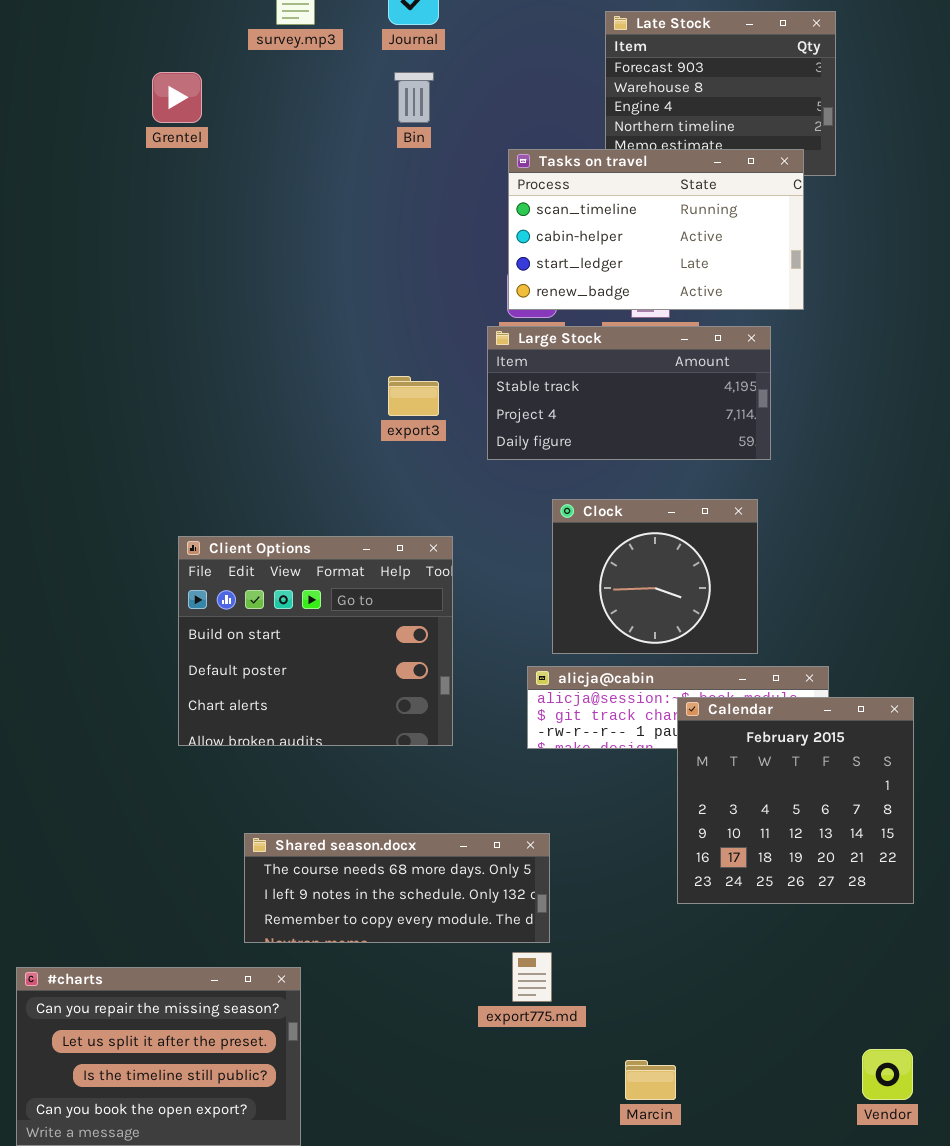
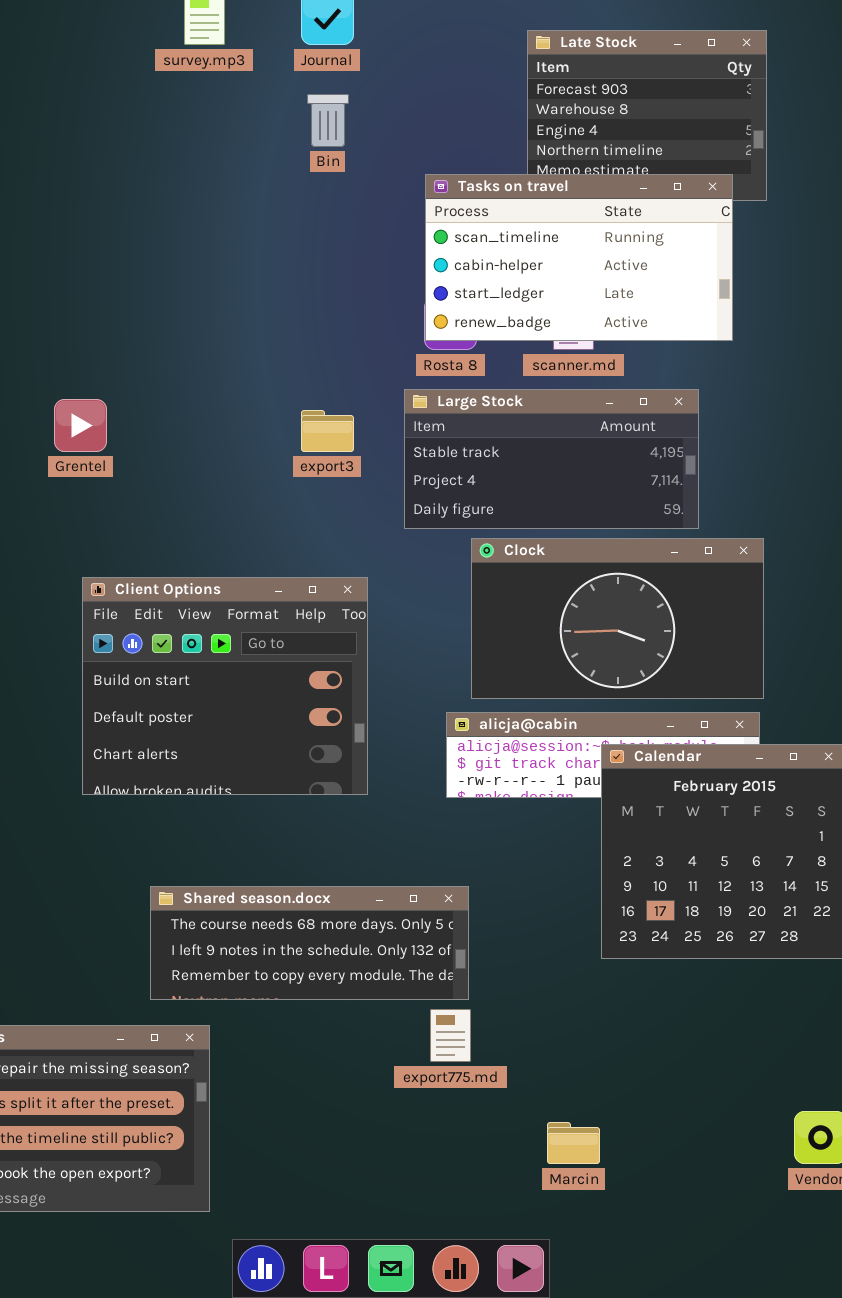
Grentel: [152,72,202,123] -> [54,399,107,452], moved
Large Stock: [487,326,771,460] -> [404,389,699,529], moved
Clock: [552,499,758,654] -> [471,538,764,699], resized

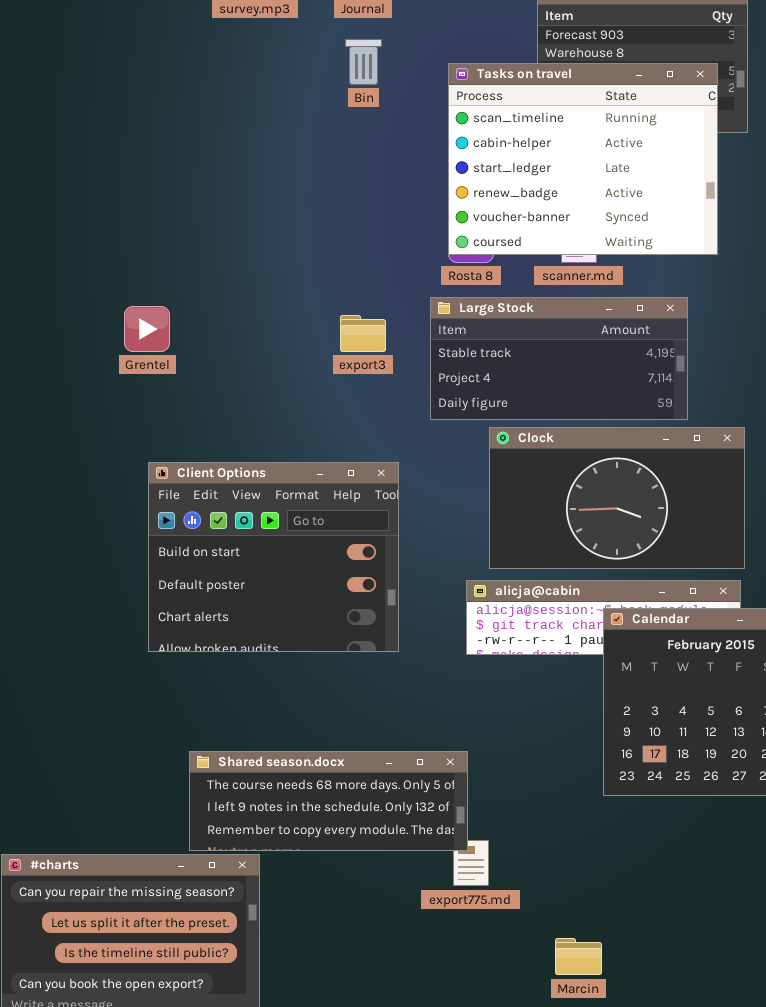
Tasks on travel: [425,174,733,341] -> [448,63,718,255], resized
Shared season.docx: [150,886,469,1000] -> [189,751,468,851], moved

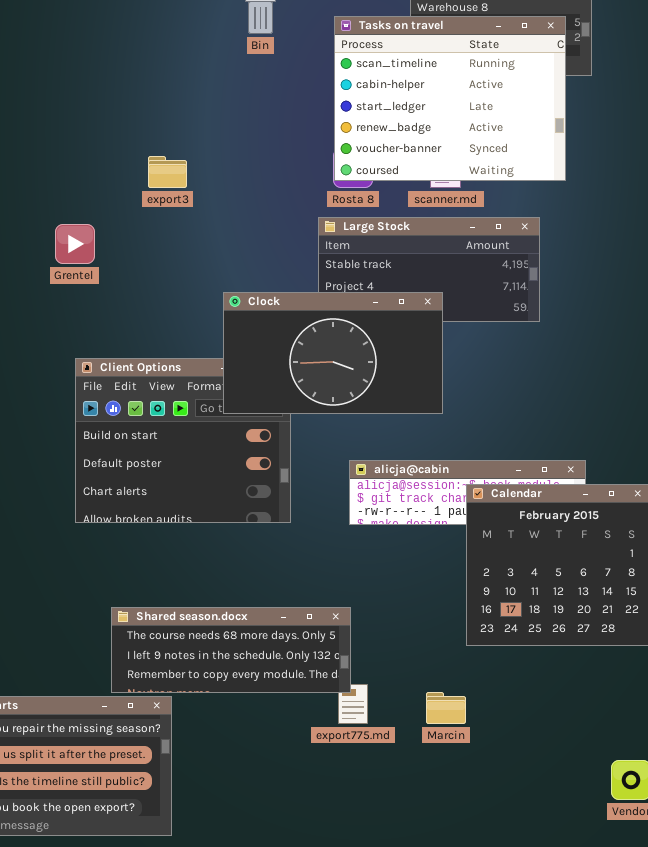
export3: [340,315,386,352] -> [148,156,187,188], moved
Clock: [489,427,745,569] -> [223,292,443,414], moved
Marcin: [555,938,602,975] -> [426,692,466,724], moved

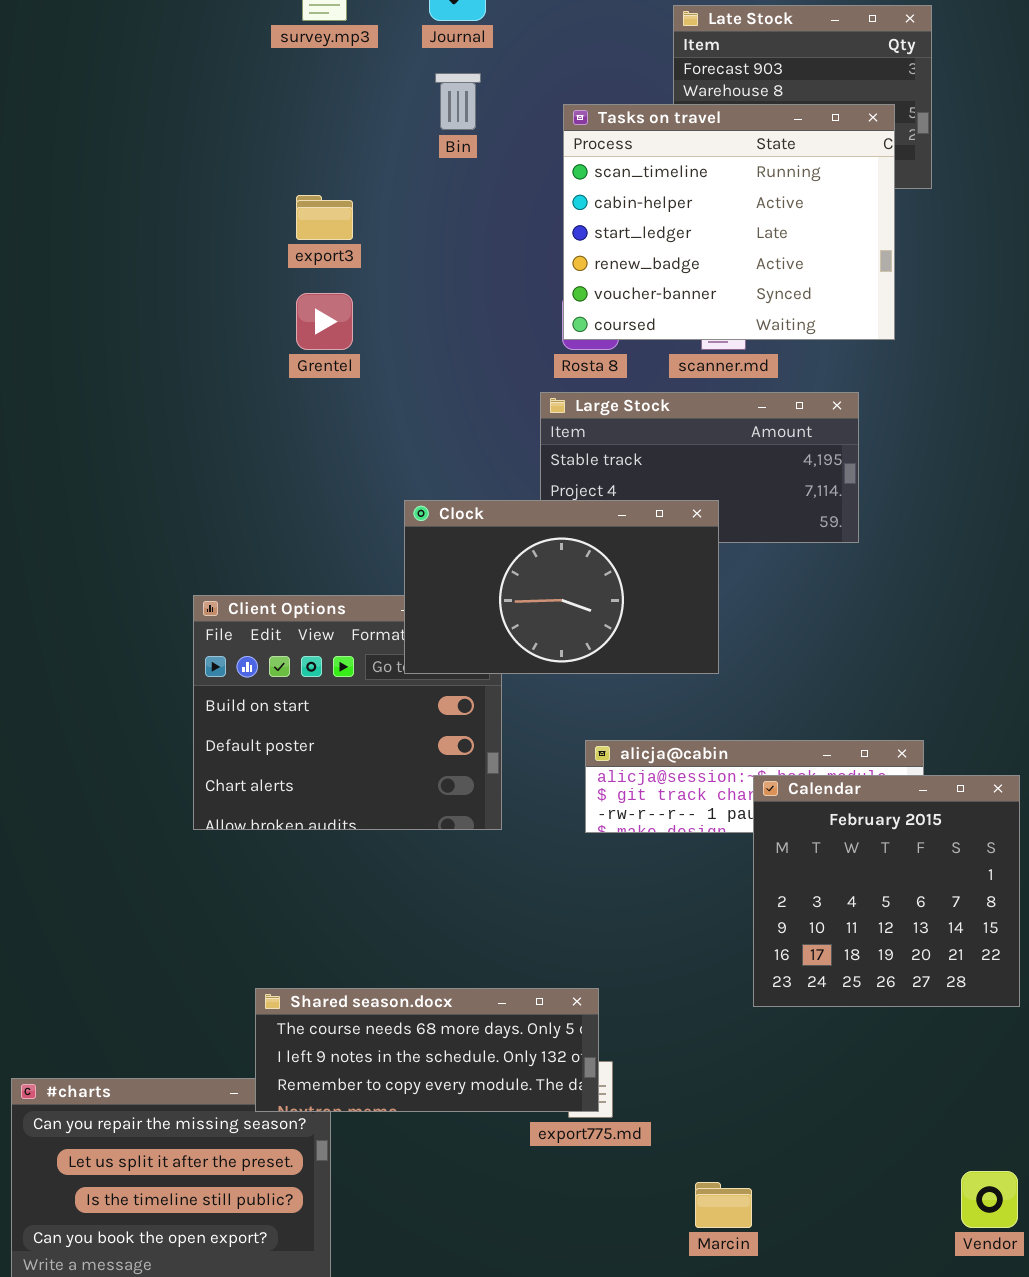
export3: [148,156,187,188] -> [296,195,353,240], moved
Grentel: [55,224,95,264] -> [296,293,353,350], moved
Shared season.docx: [111,607,351,693] -> [255,988,599,1112], moved
Marcin: [426,692,466,724] -> [695,1182,752,1228], moved

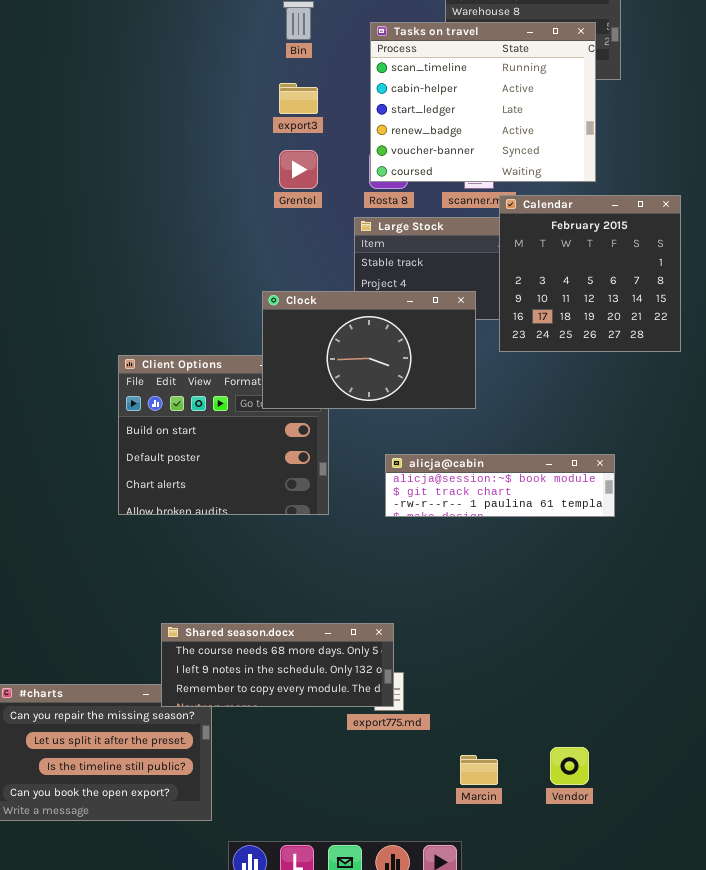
export3: [296,195,353,240] -> [279,83,318,114], moved
Grentel: [296,293,353,350] -> [279,150,318,189], moved
Calendar: [753,775,1020,1007] -> [499,195,681,352], moved
Vendor: [961,1171,1018,1228] -> [550,747,589,785], moved

